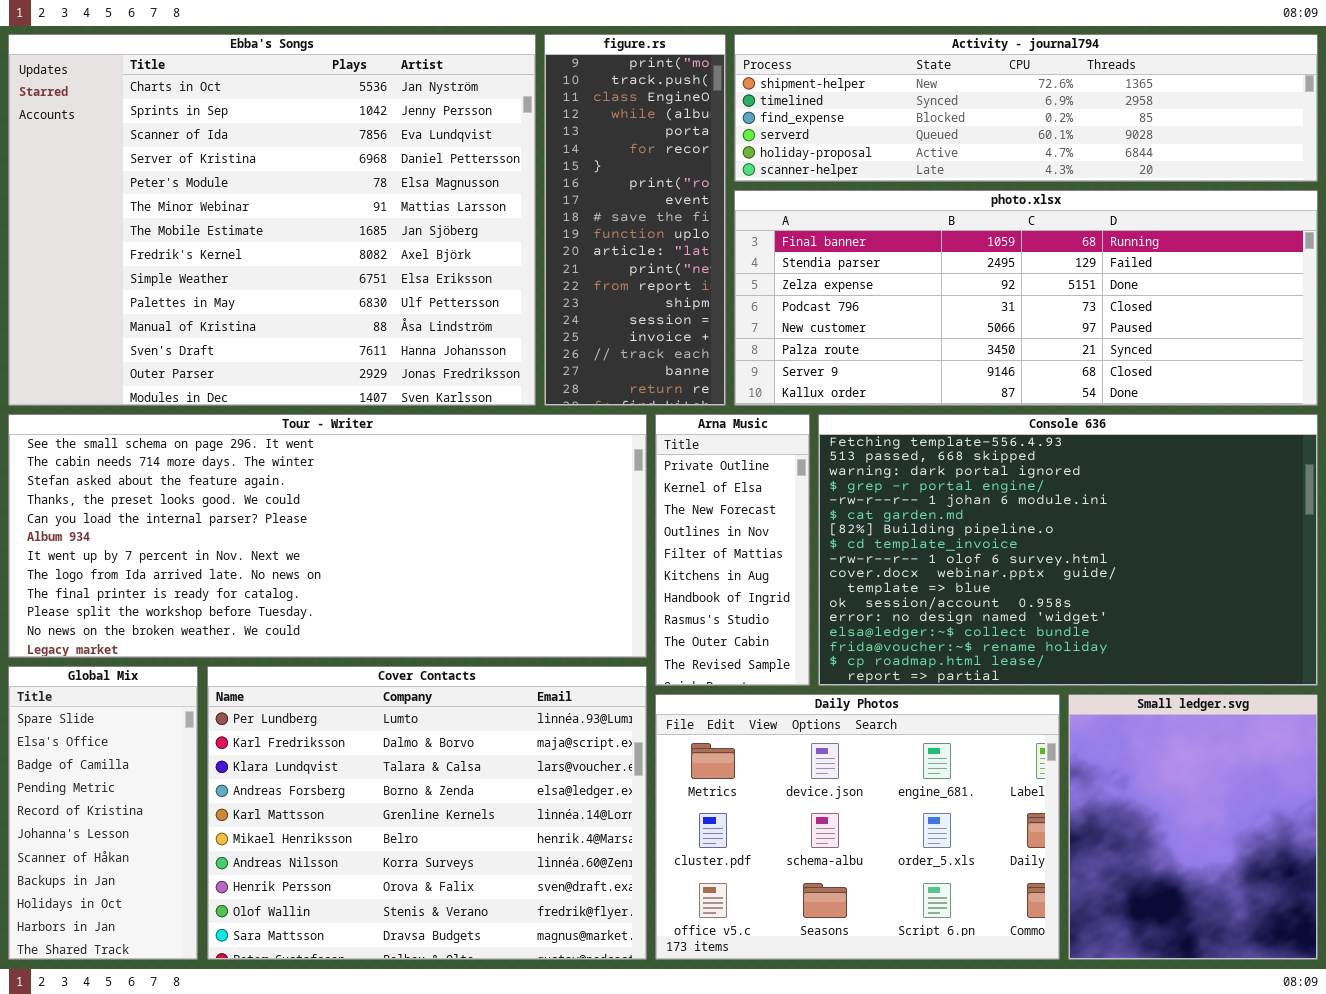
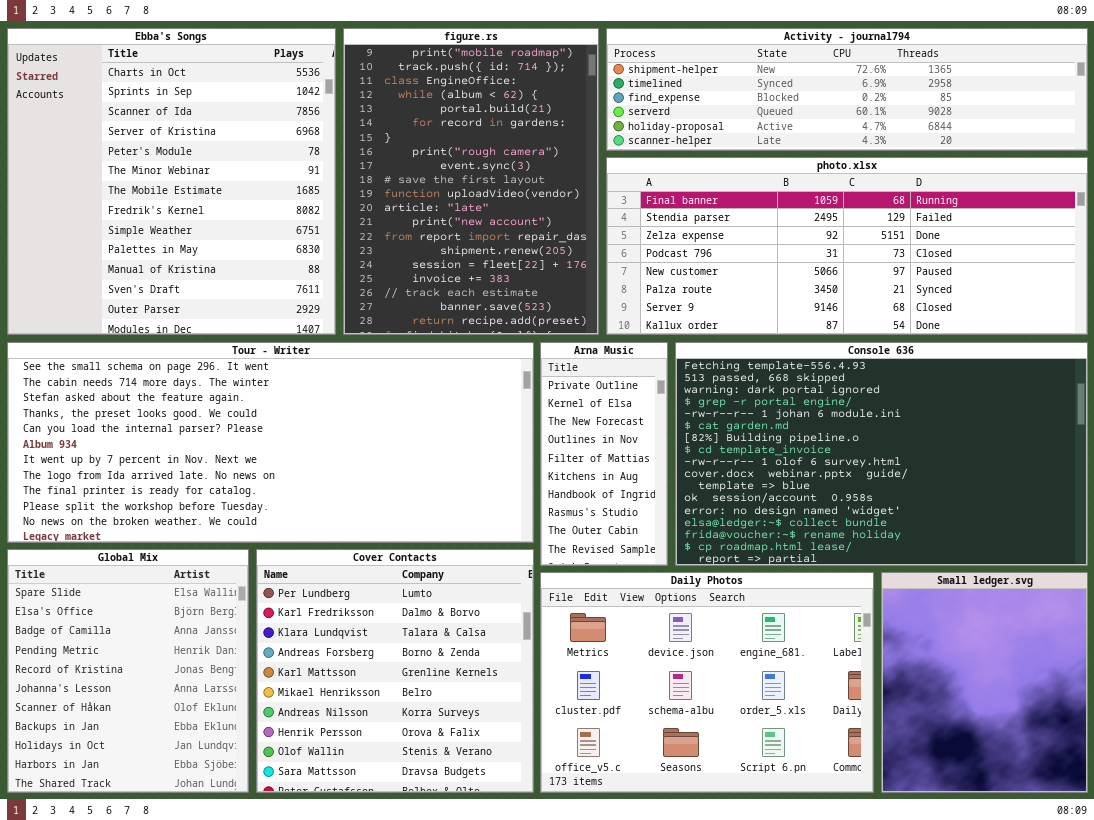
Ebba's Songs: [8,34,536,406] -> [7,28,336,335], resized
figure.rs: [544,34,726,406] -> [343,28,599,335], resized
Global Mix: [8,666,198,960] -> [7,549,249,793], resized
Cover Contacts: [207,666,647,960] -> [256,549,534,793], resized

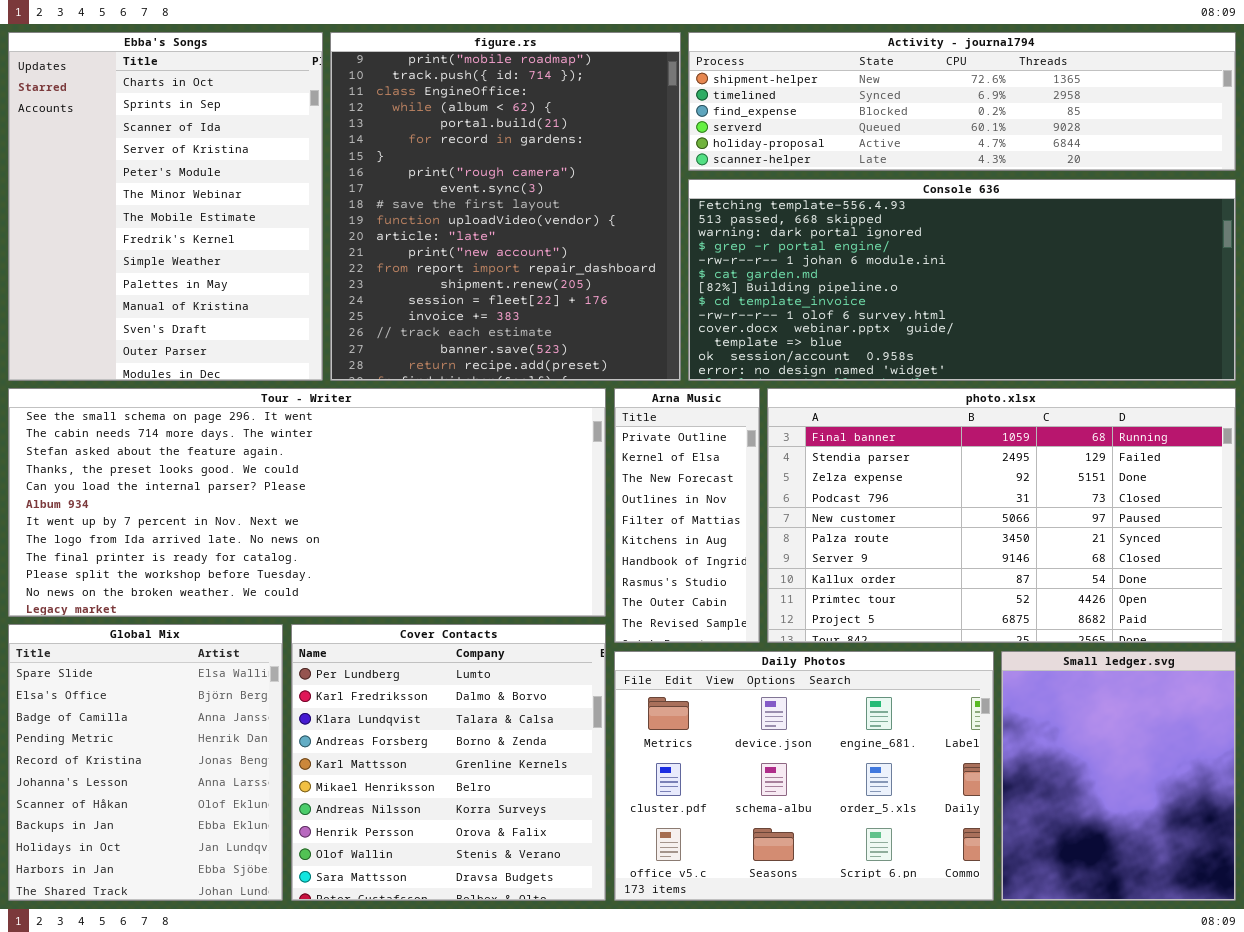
Ebba's Songs: [7,28,336,335] -> [8,32,323,381], resized
figure.rs: [343,28,599,335] -> [330,32,681,381], resized
photo.xlsx: [606,157,1088,335] -> [767,388,1236,643], moved, resized
Console 636: [675,342,1088,566] -> [688,179,1236,381], moved, resized

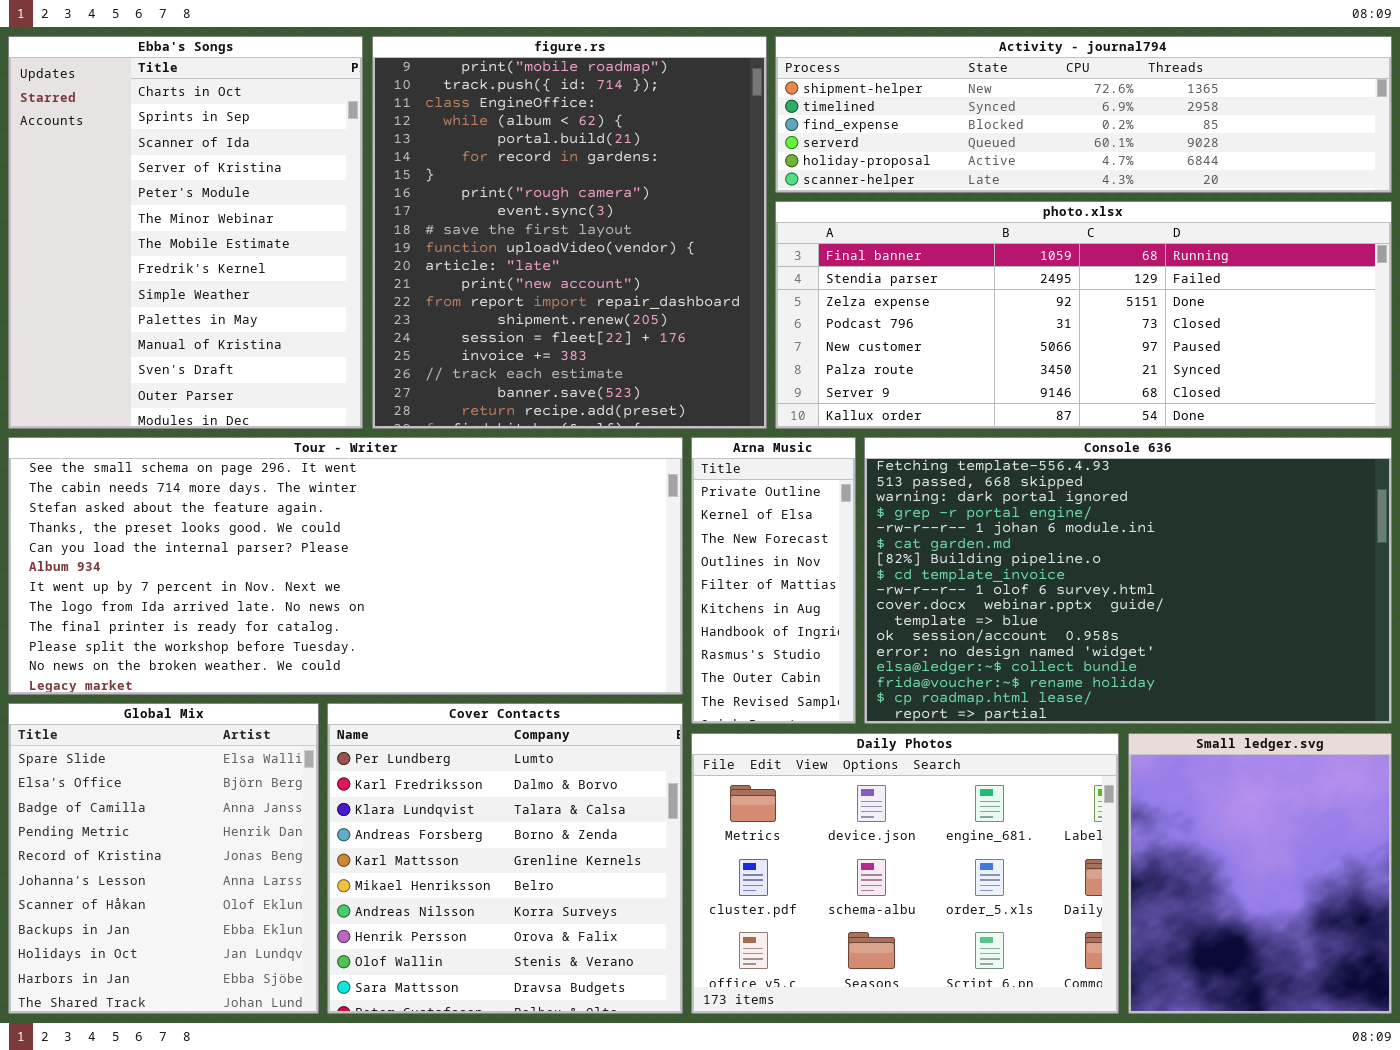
Console 636: [688,179,1236,381] -> [864,437,1392,724], moved, resized
photo.xlsx: [767,388,1236,643] -> [775,201,1392,429], moved, resized

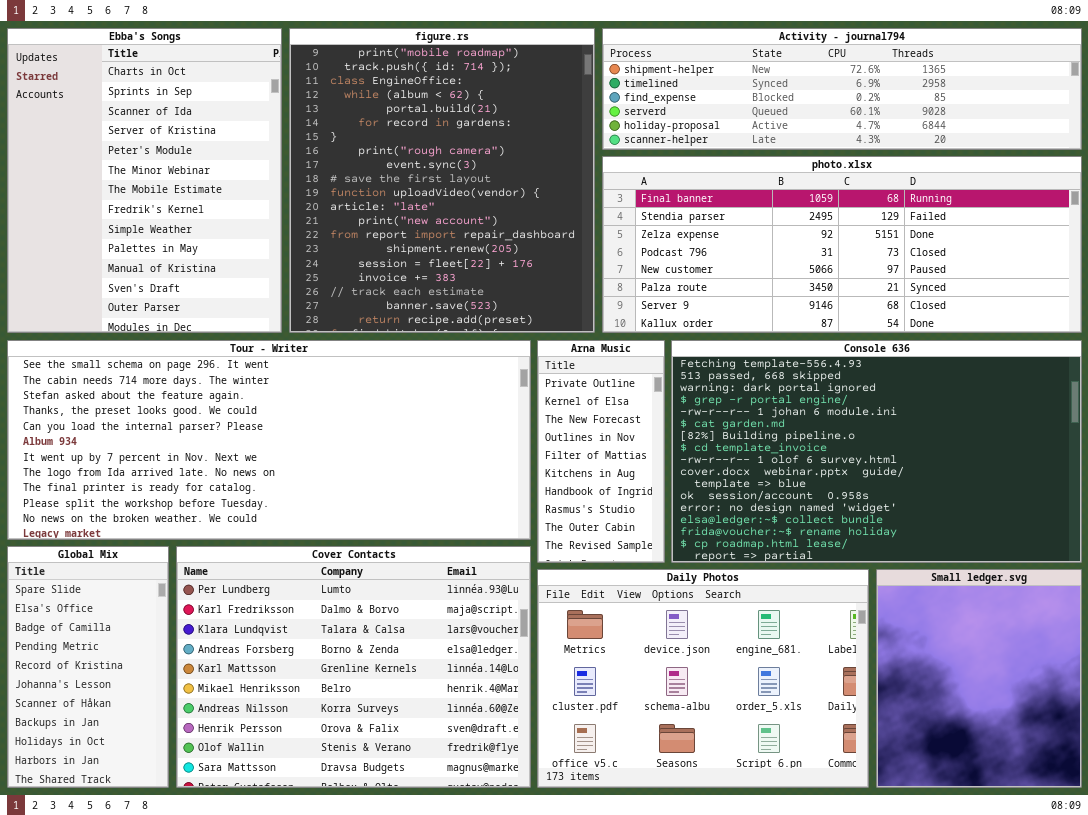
Global Mix: [8,703,319,1014] -> [7,546,169,788], resized
Cover Contacts: [327,703,683,1014] -> [176,546,531,788], resized

